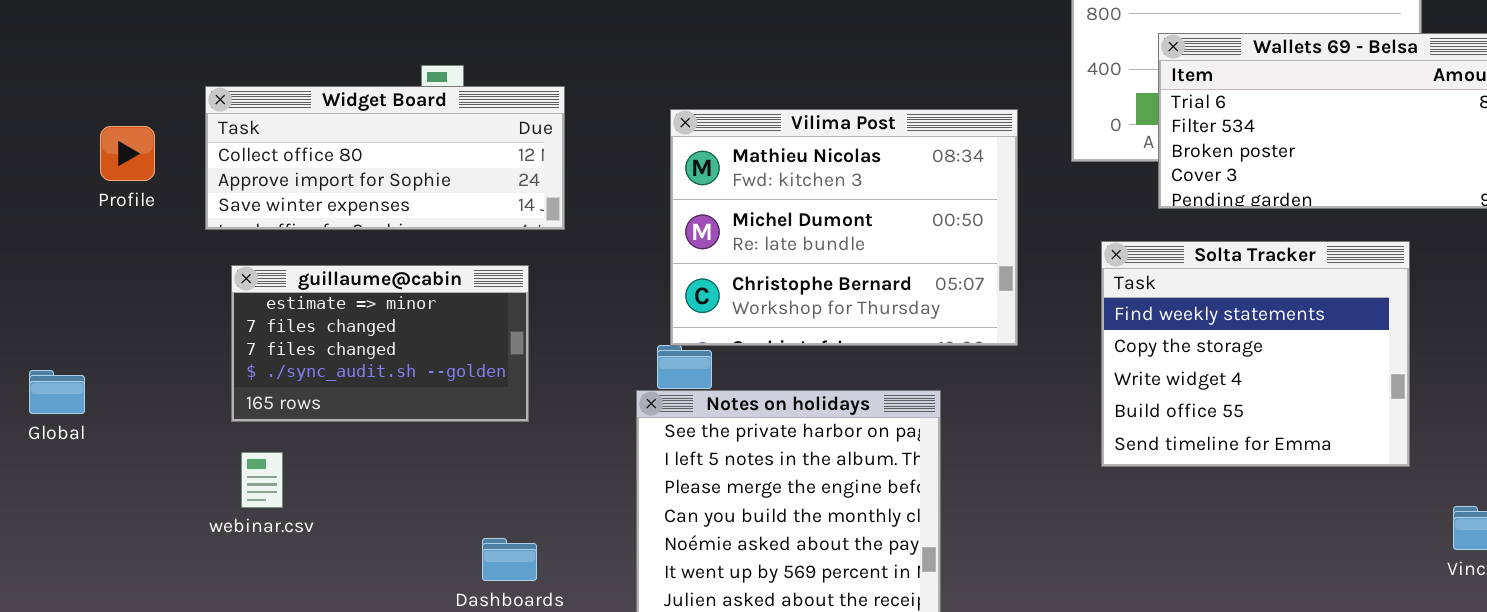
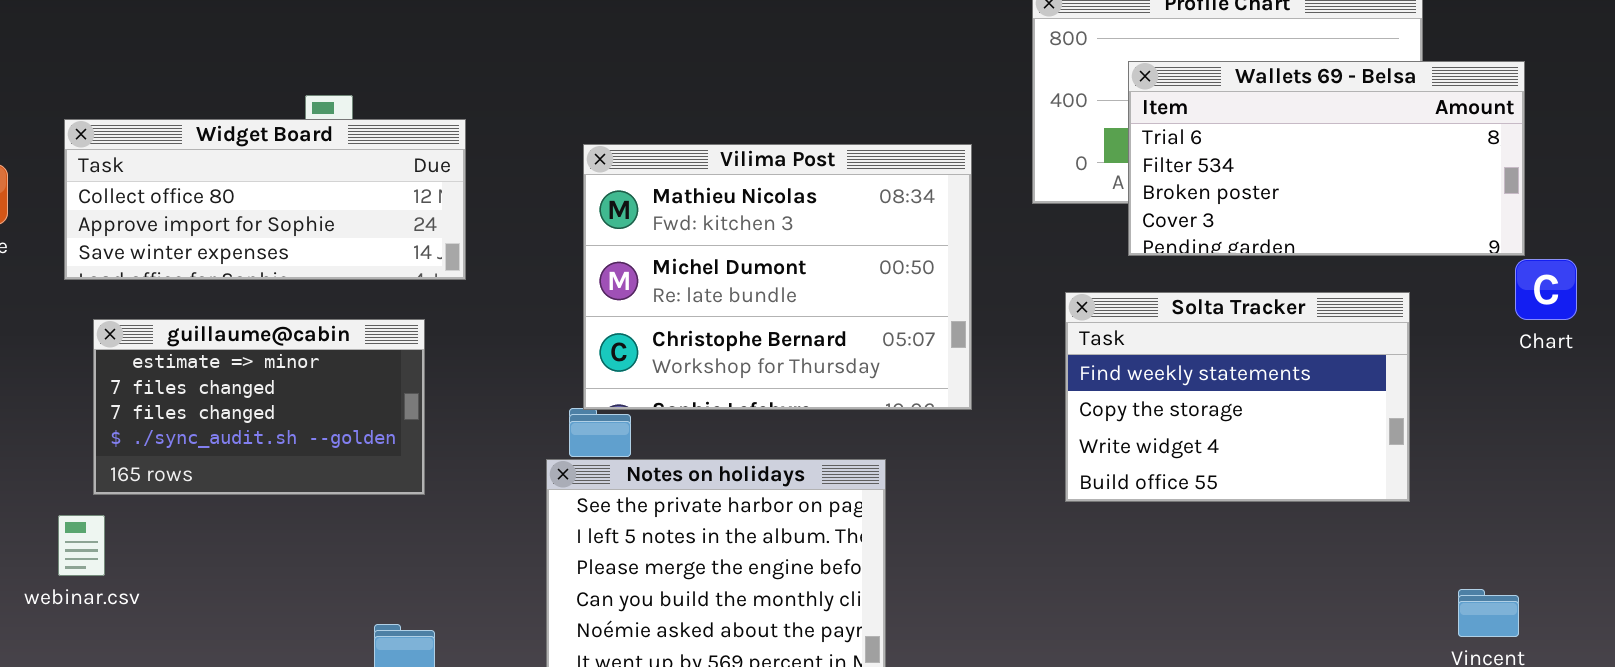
Solta Tracker: [1101,241,1410,467] -> [1065,292,1410,502], resized
webinar.csv: [241,452,283,508] -> [58,515,105,576], moved

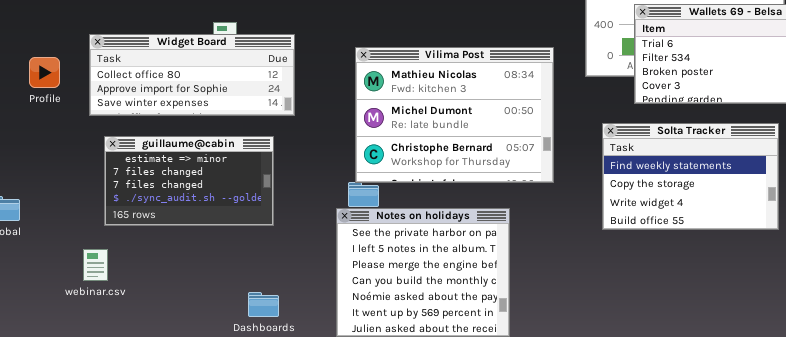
webinar.csv: [58,515,105,576] -> [83,249,108,281], moved

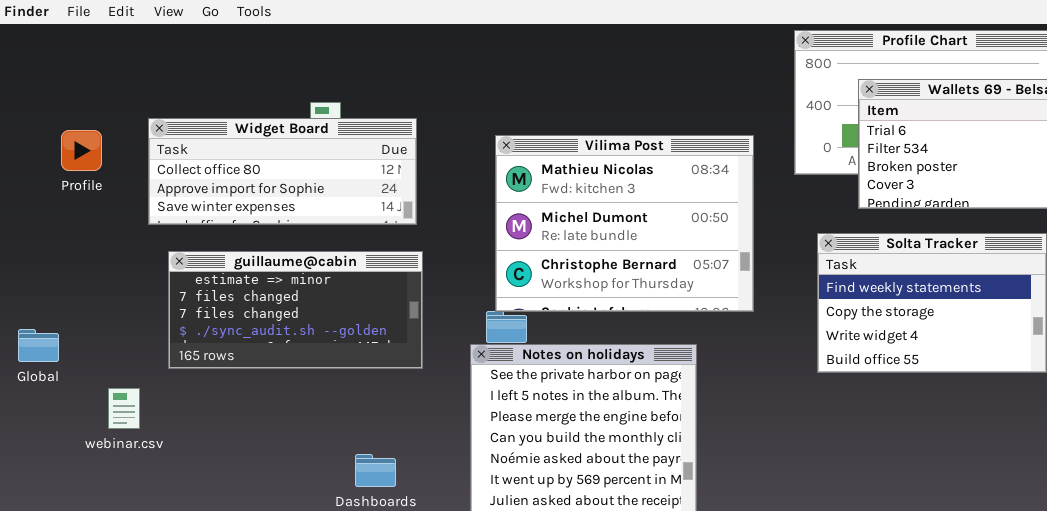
Profile: [29,57,60,88] -> [61,130,102,171], moved
guillaume@cabin: [104,136,274,226] -> [168,251,423,369], resized
webinar.csv: [83,249,108,281] -> [108,388,140,429], moved

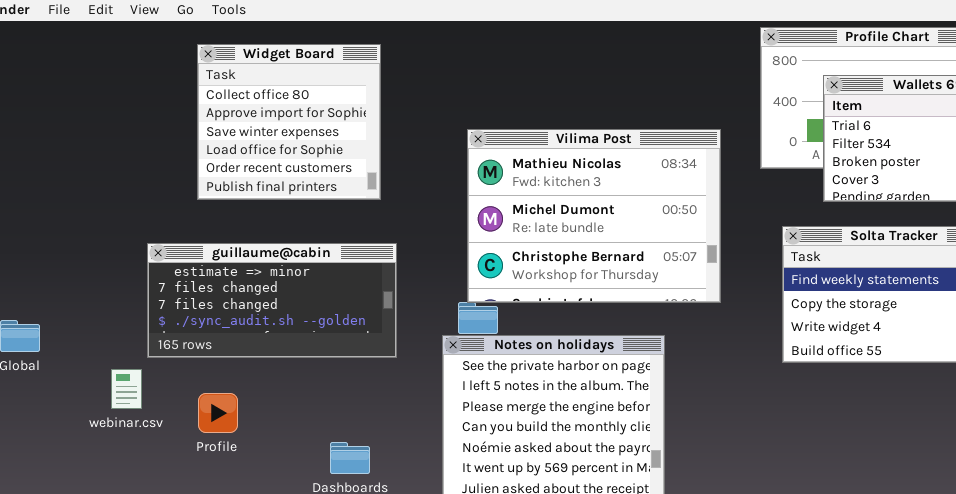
Widget Board: [148,118,417,225] -> [197,44,381,200], moved, resized
Profile: [61,130,102,171] -> [198,393,238,433], moved
webinar.csv: [108,388,140,429] -> [111,369,142,409], moved

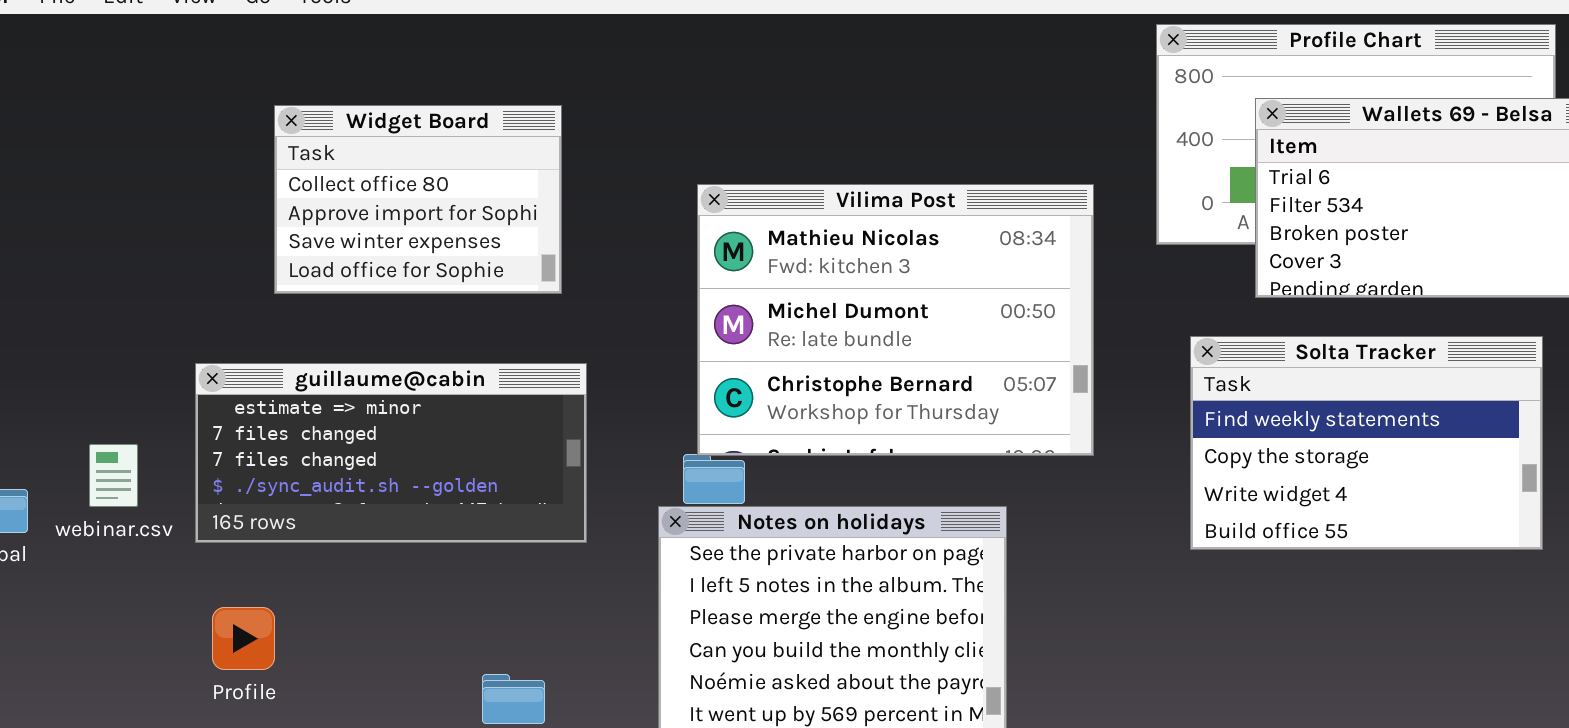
Widget Board: [197,44,381,200] -> [274,105,562,294], resized
webinar.csv: [111,369,142,409] -> [89,444,138,507], moved
Profile: [198,393,238,433] -> [212,607,275,670], moved

